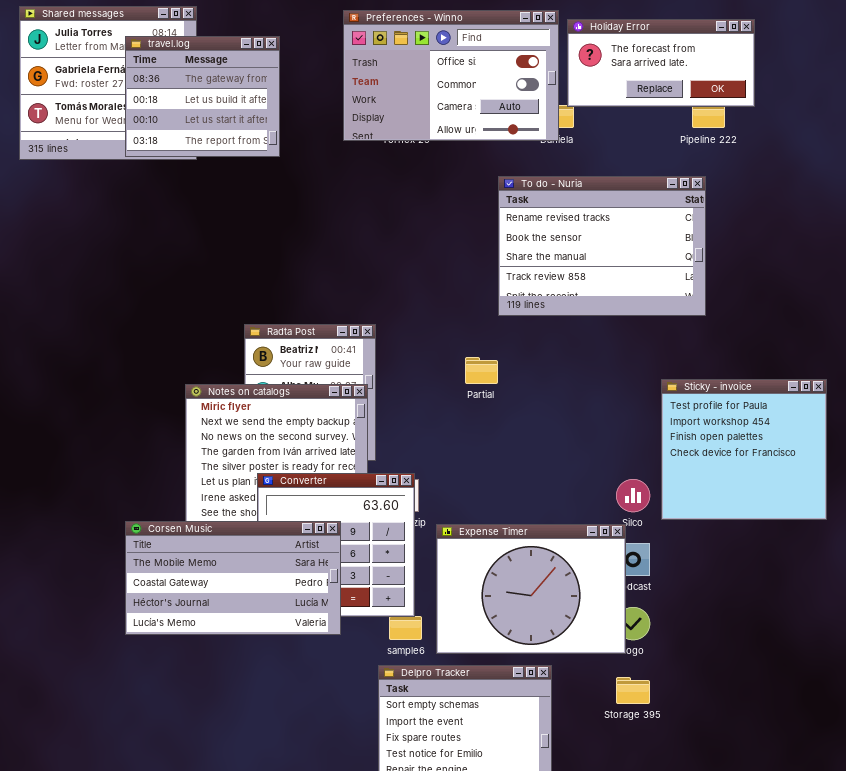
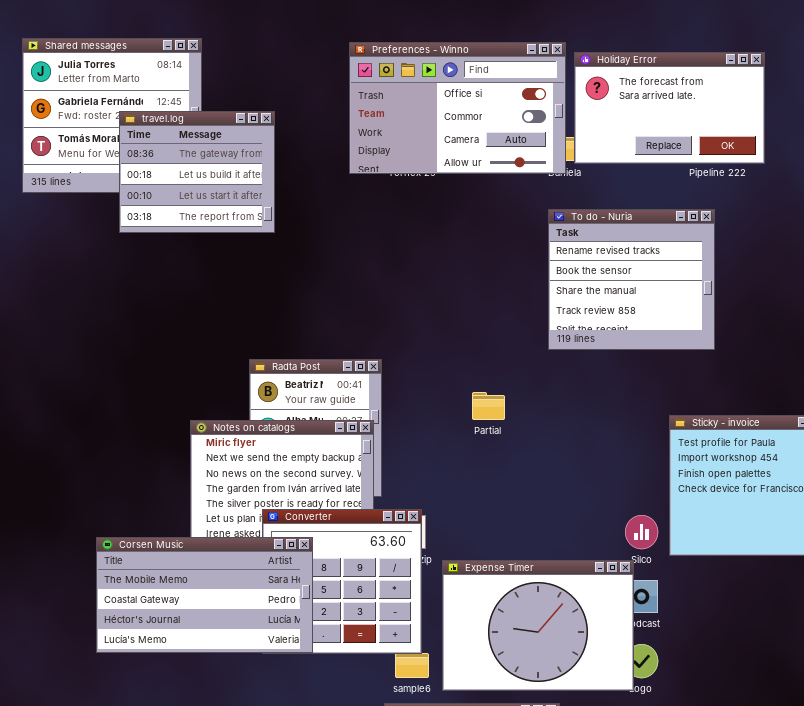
Holiday Error: [567,19,755,107] -> [574,52,765,164], resized
travel.log: [125,36,280,157] -> [119,111,275,233], moved
To do - Nuria: [498,176,706,316] -> [548,209,715,350], resized
Corsen Music: [125,521,341,635] -> [96,537,313,653], moved

